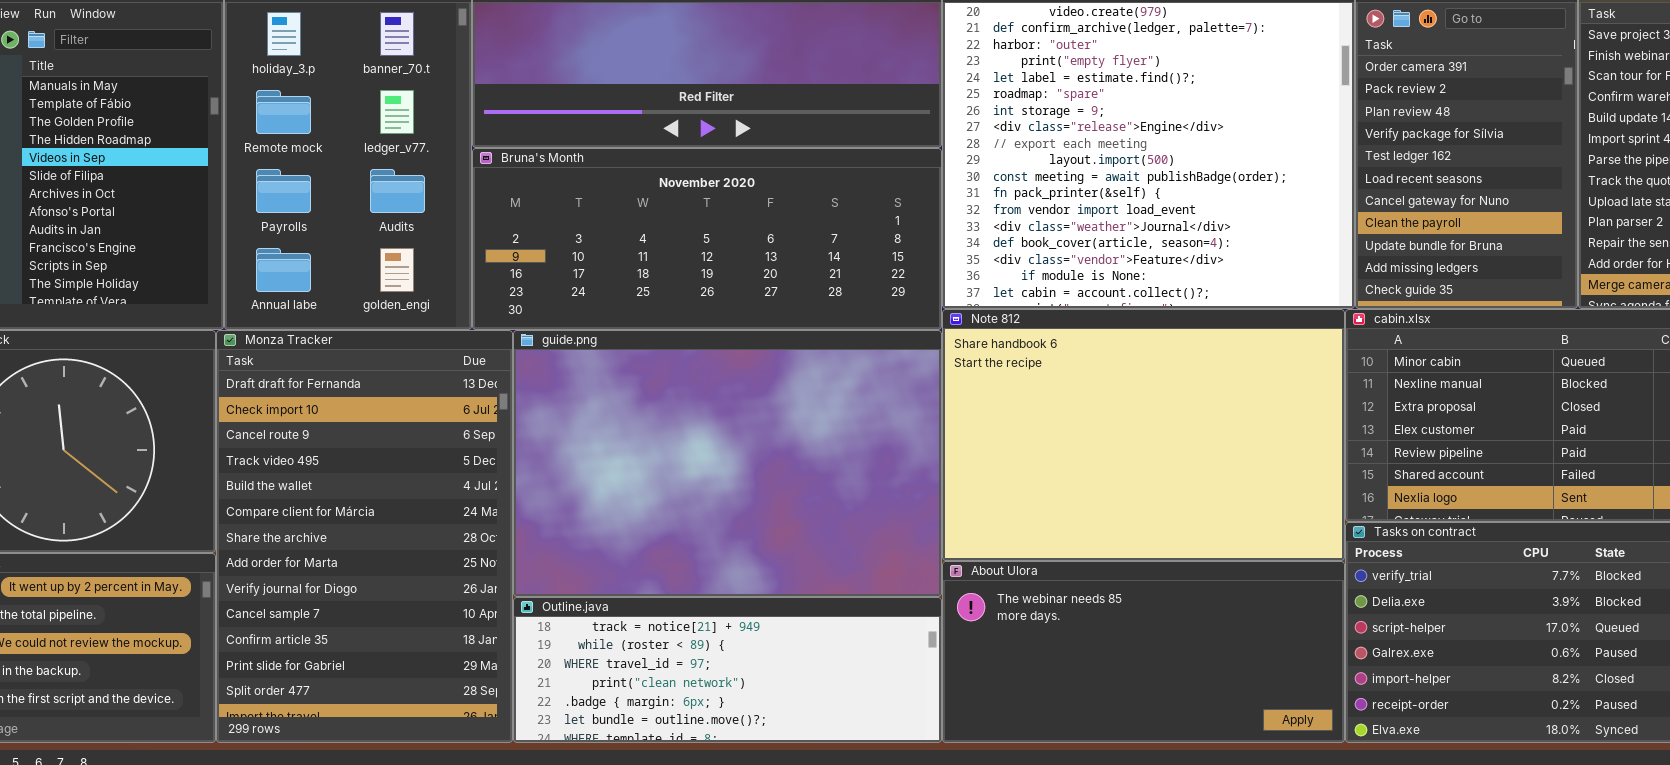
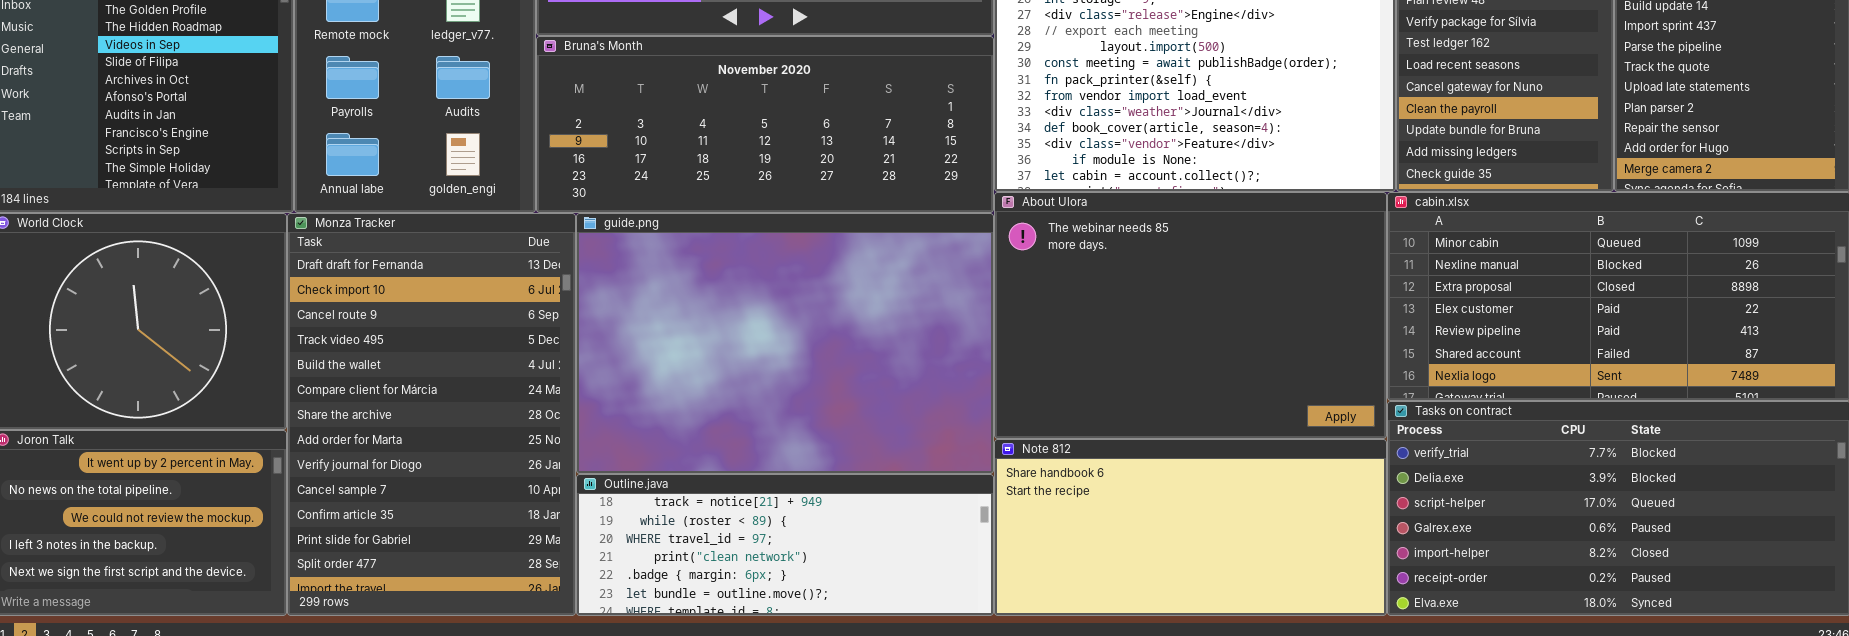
Note 812: [942,309,1345,561] -> [994,439,1387,616], moved, resized
About Ulora: [942,561,1345,743] -> [994,192,1387,439], moved, resized

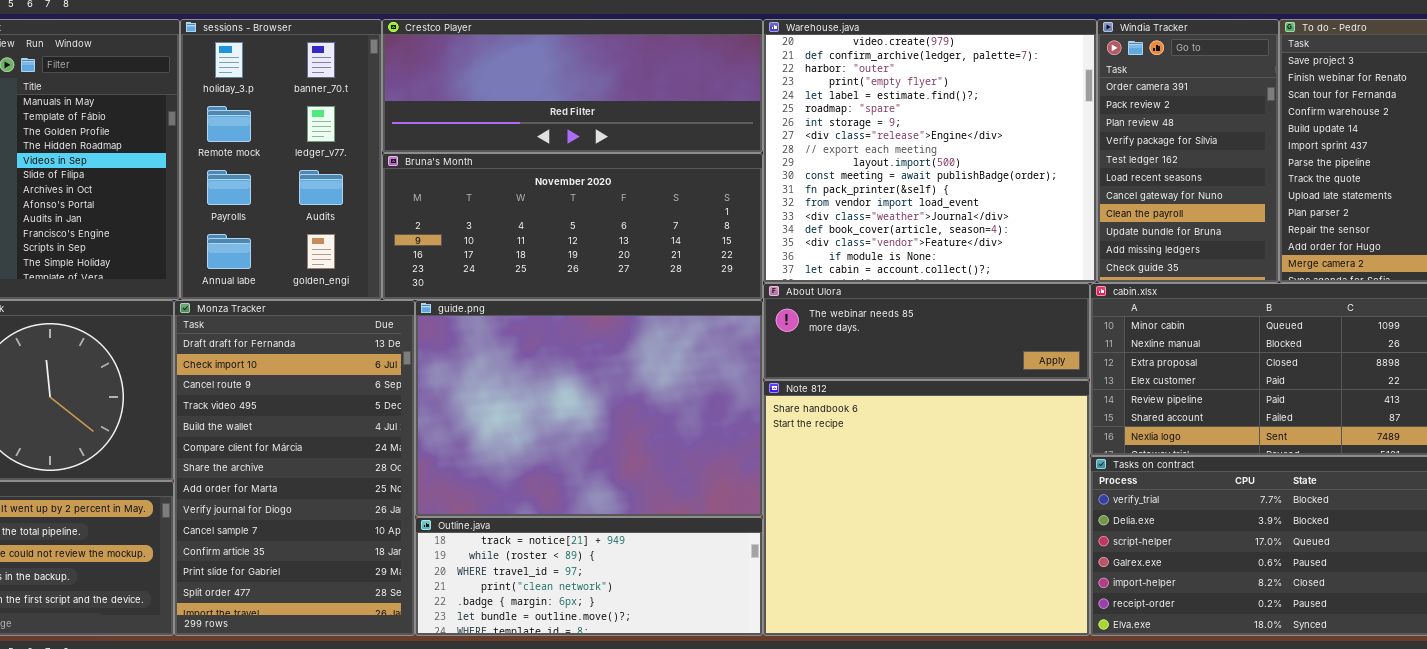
About Ulora: [994,192,1387,439] -> [763,283,1090,380], resized
Note 812: [994,439,1387,616] -> [763,380,1090,636], resized

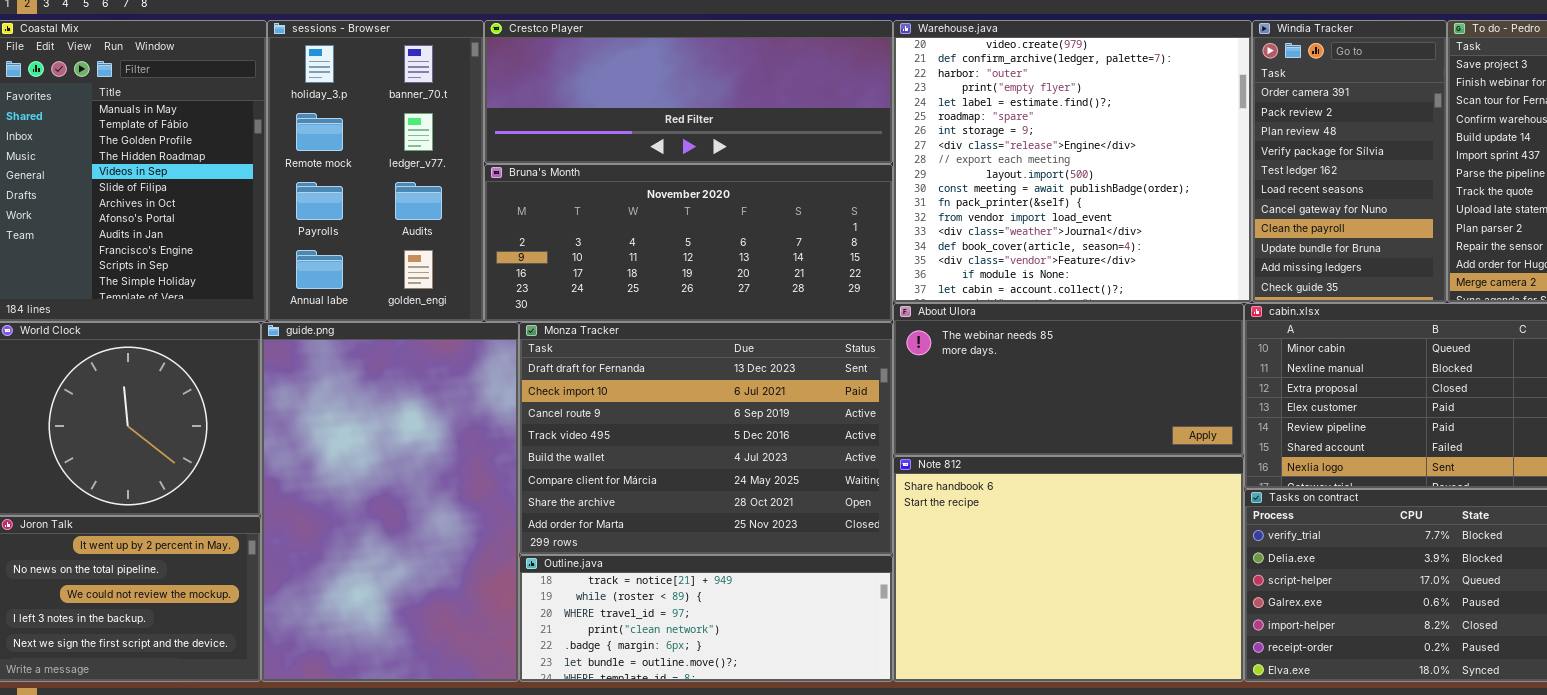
About Ulora: [763,283,1090,380] -> [893,303,1244,456], resized
Monza Tracker: [174,300,415,636] -> [519,322,893,555], moved, resized
guide.png: [415,300,763,517] -> [261,322,519,682], moved, resized
Note 812: [763,380,1090,636] -> [893,456,1244,682], resized

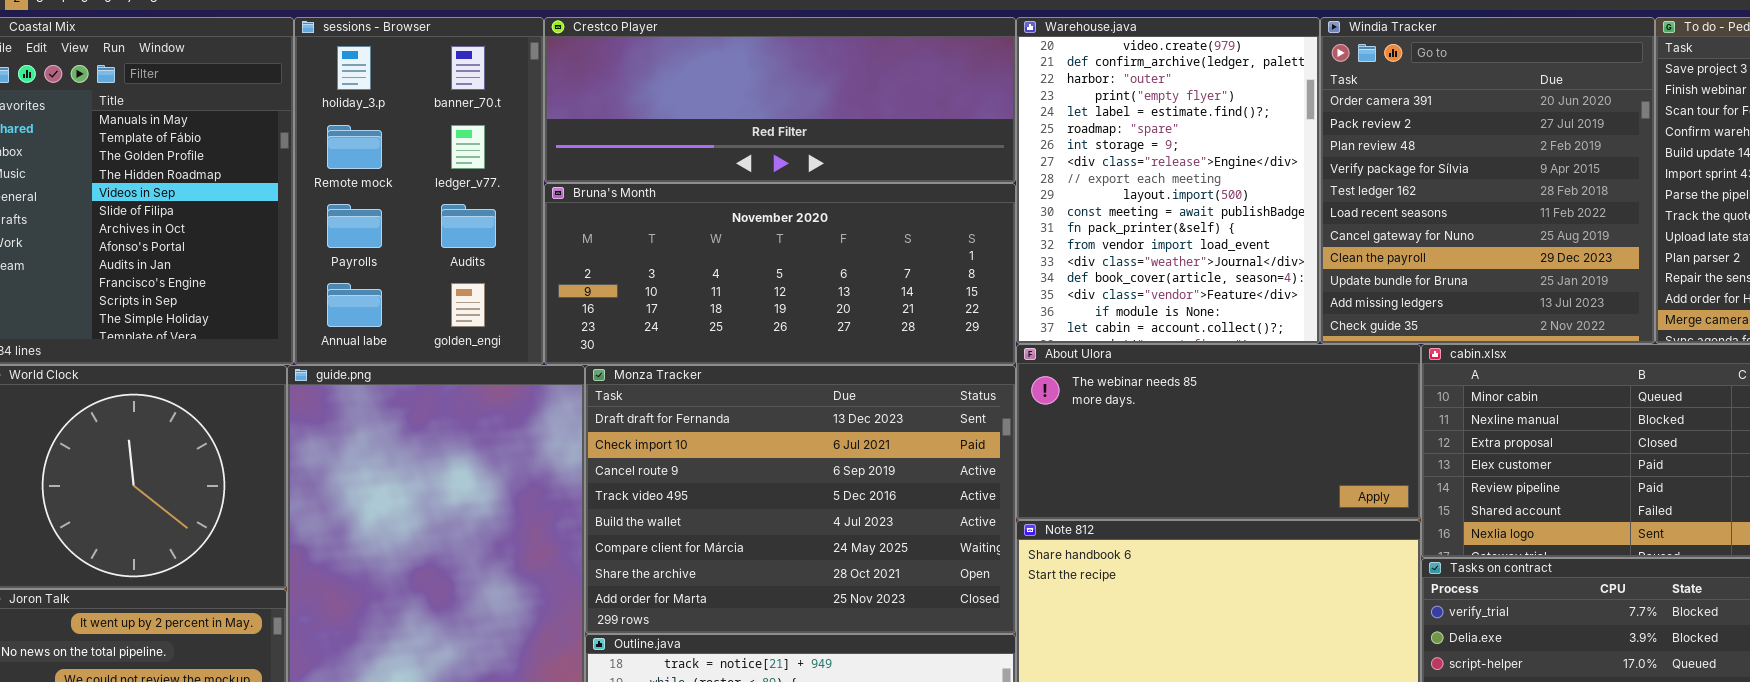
Warehouse.java: [893,20,1252,303] -> [1016,17,1320,344], resized
Windia Tracker: [1252,20,1447,303] -> [1320,17,1655,344], resized

